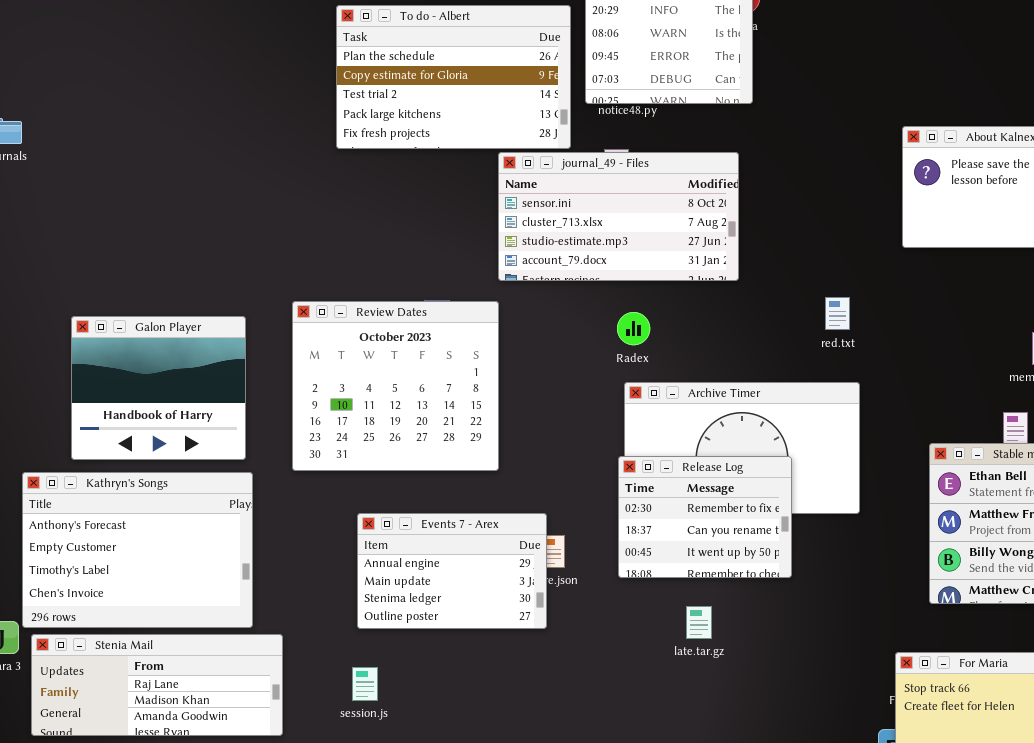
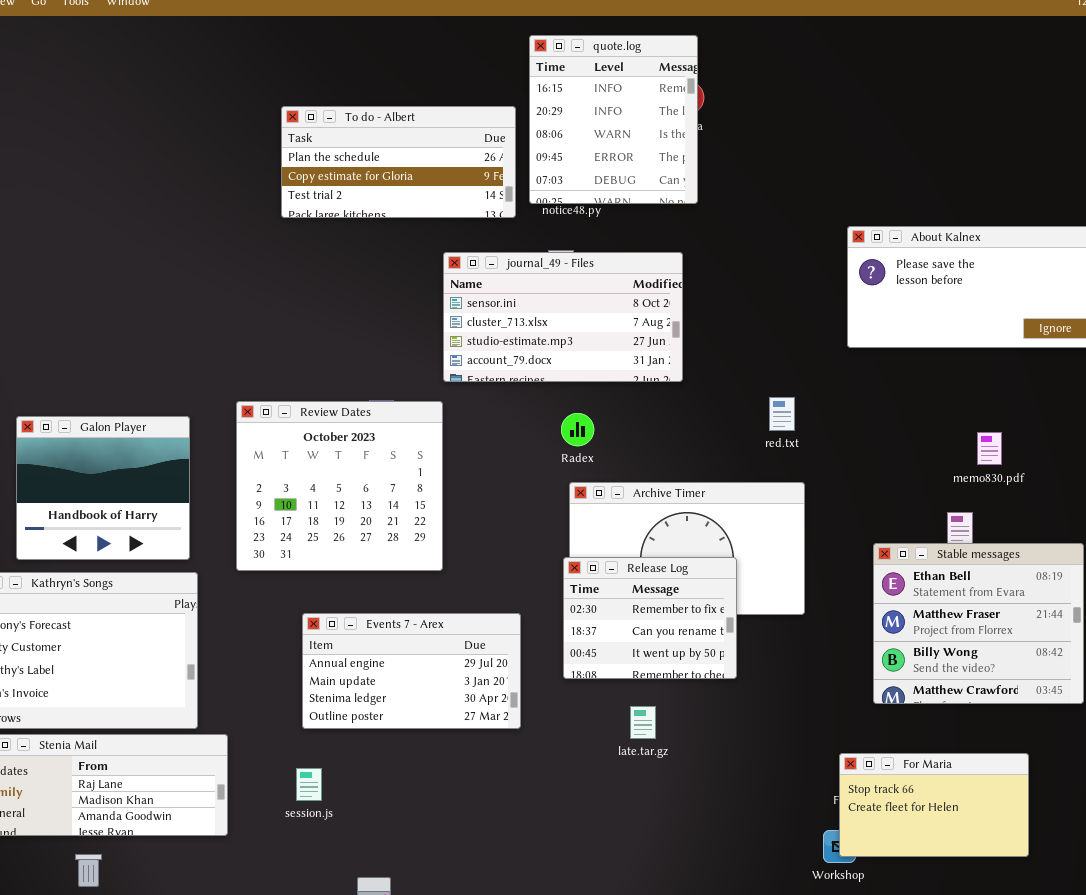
To do - Albert: [336,5,571,149] -> [281,106,516,218], resized
Events 7 - Arex: [357,513,547,629] -> [302,613,521,729], resized

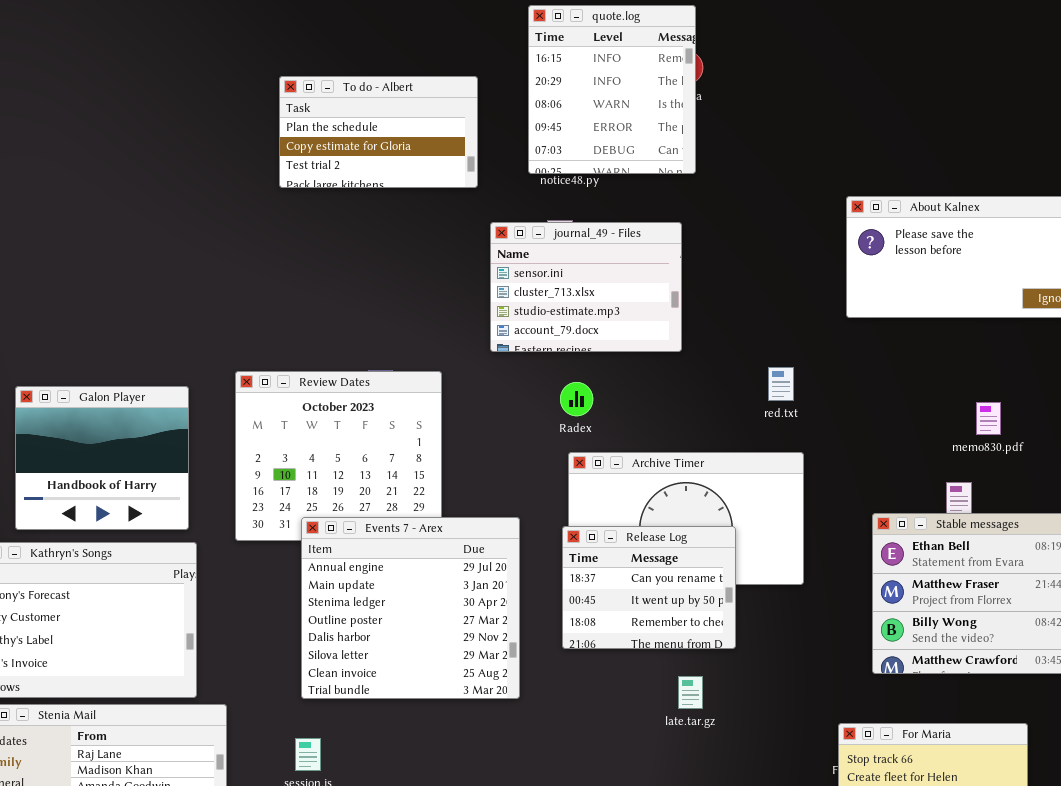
To do - Albert: [281,106,516,218] -> [279,76,478,188], resized
journal_49 - Files: [443,252,683,382] -> [490,222,682,352], resized
Release Log: [563,557,737,679] -> [562,526,736,649], scrolled down 1 row
Events 7 - Arex: [302,613,521,729] -> [301,517,520,699], resized
late.tar.gz: [630,706,656,739] -> [678,676,703,709], moved

